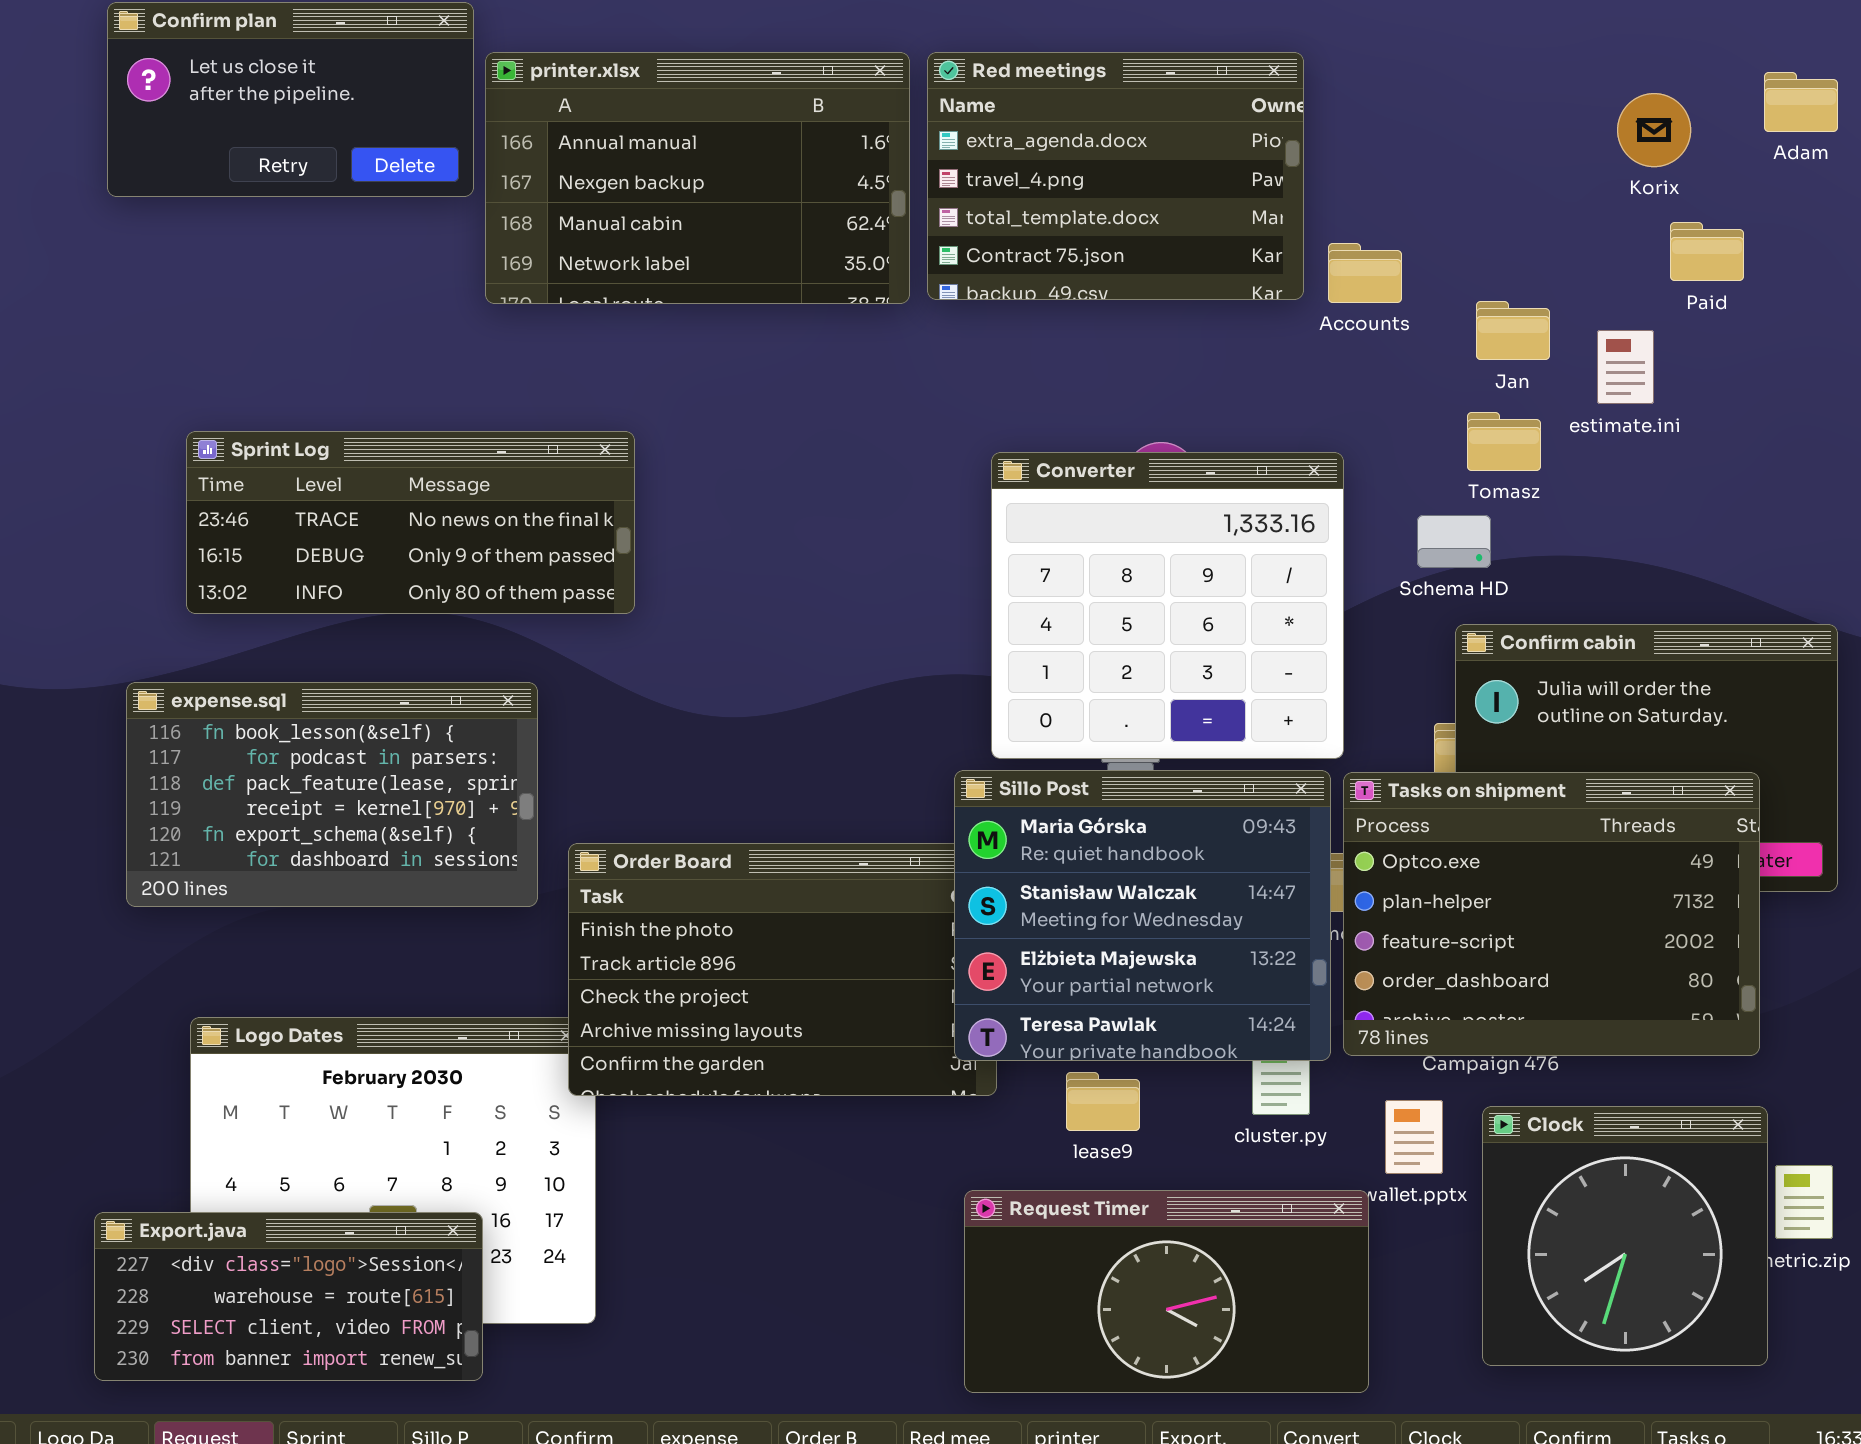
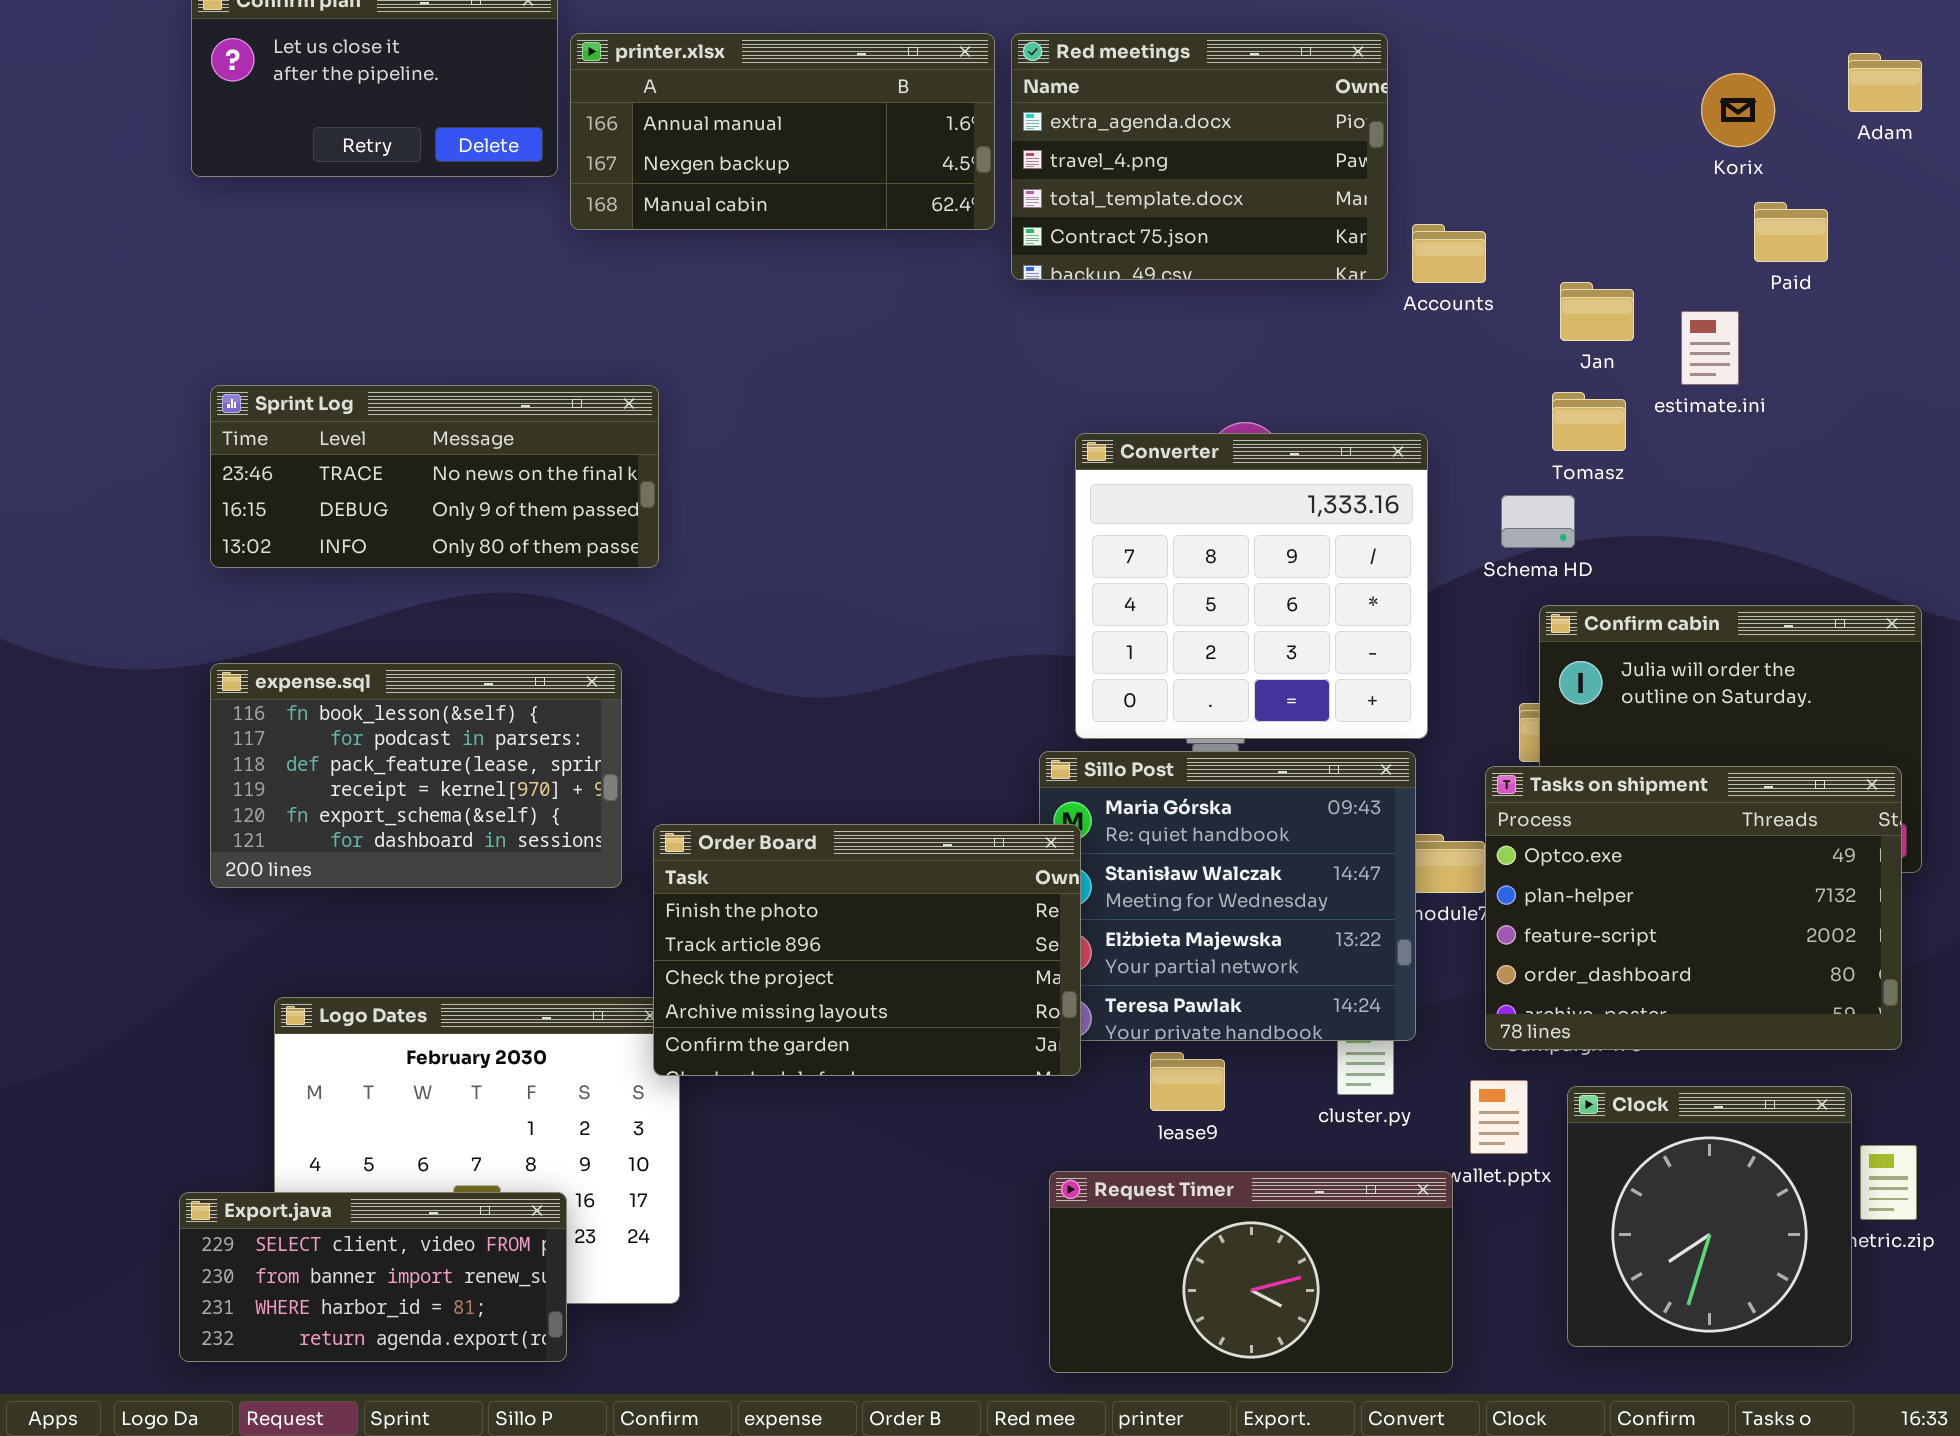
printer.xlsx: [485,52,910,304] -> [570,33,995,230], resized
Sprint Log: [186,431,635,614] -> [210,385,659,568], moved
Tasks on shipment: [1343,772,1760,1056] -> [1485,766,1902,1050], moved
Order Board: [568,843,997,1096] -> [653,824,1081,1076], raised
Export.java: [94,1212,483,1381] -> [179,1192,567,1362], scrolled down 2 rows

